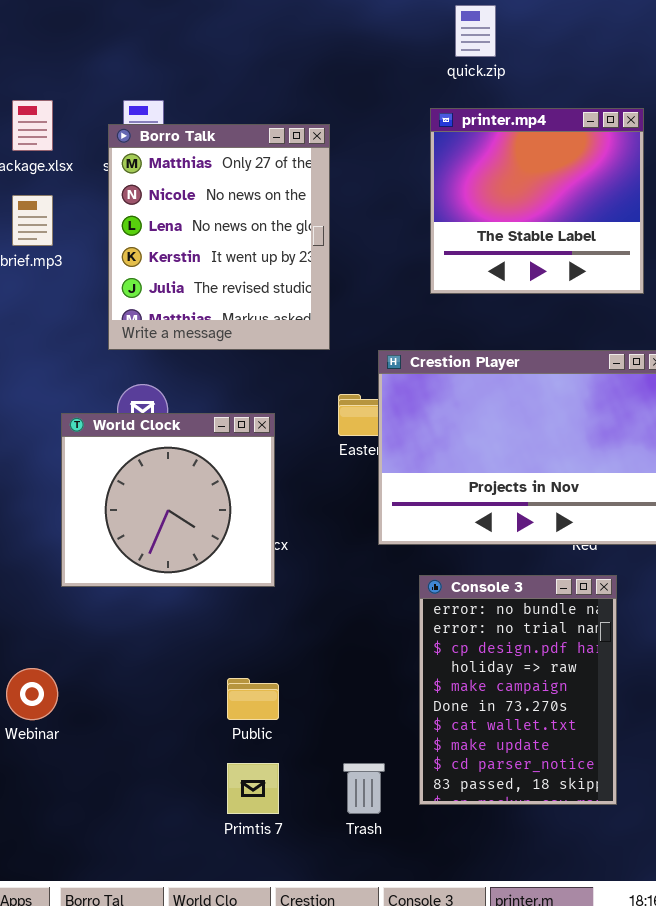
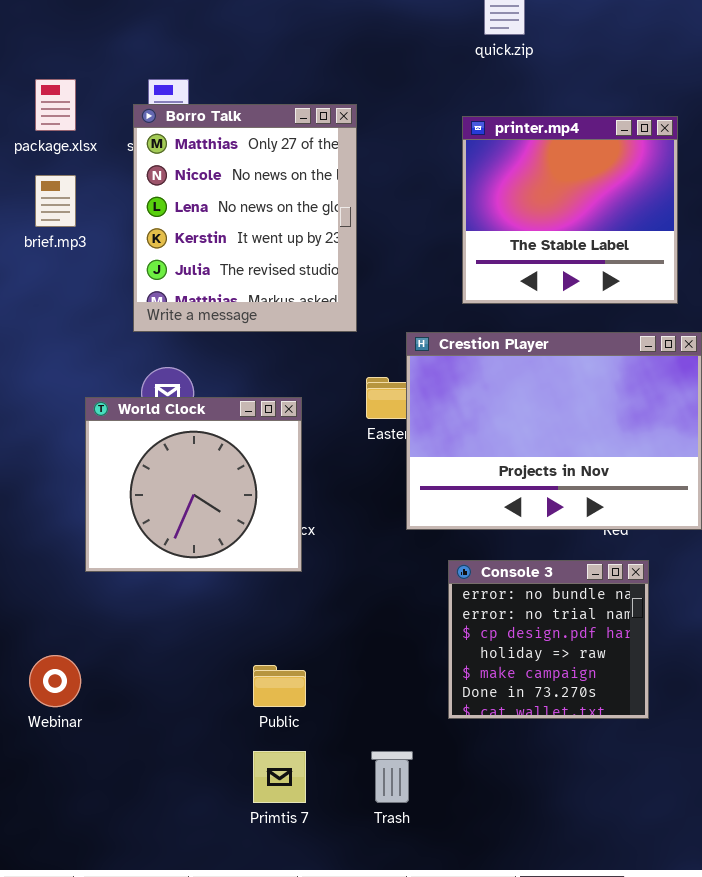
printer.mp4: [430,108,644,294] -> [462,116,678,304], moved
Console 3: [419,575,617,805] -> [448,560,649,719], resized

